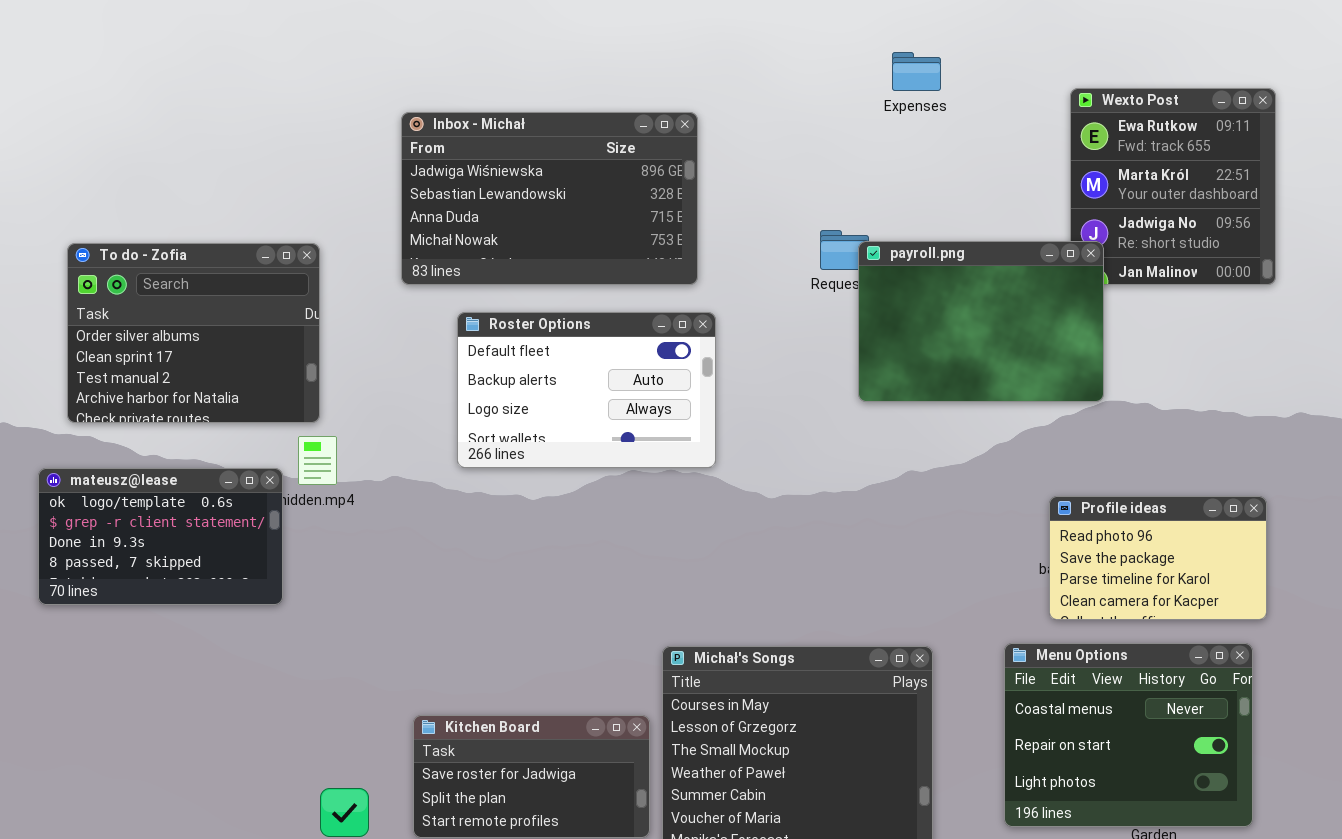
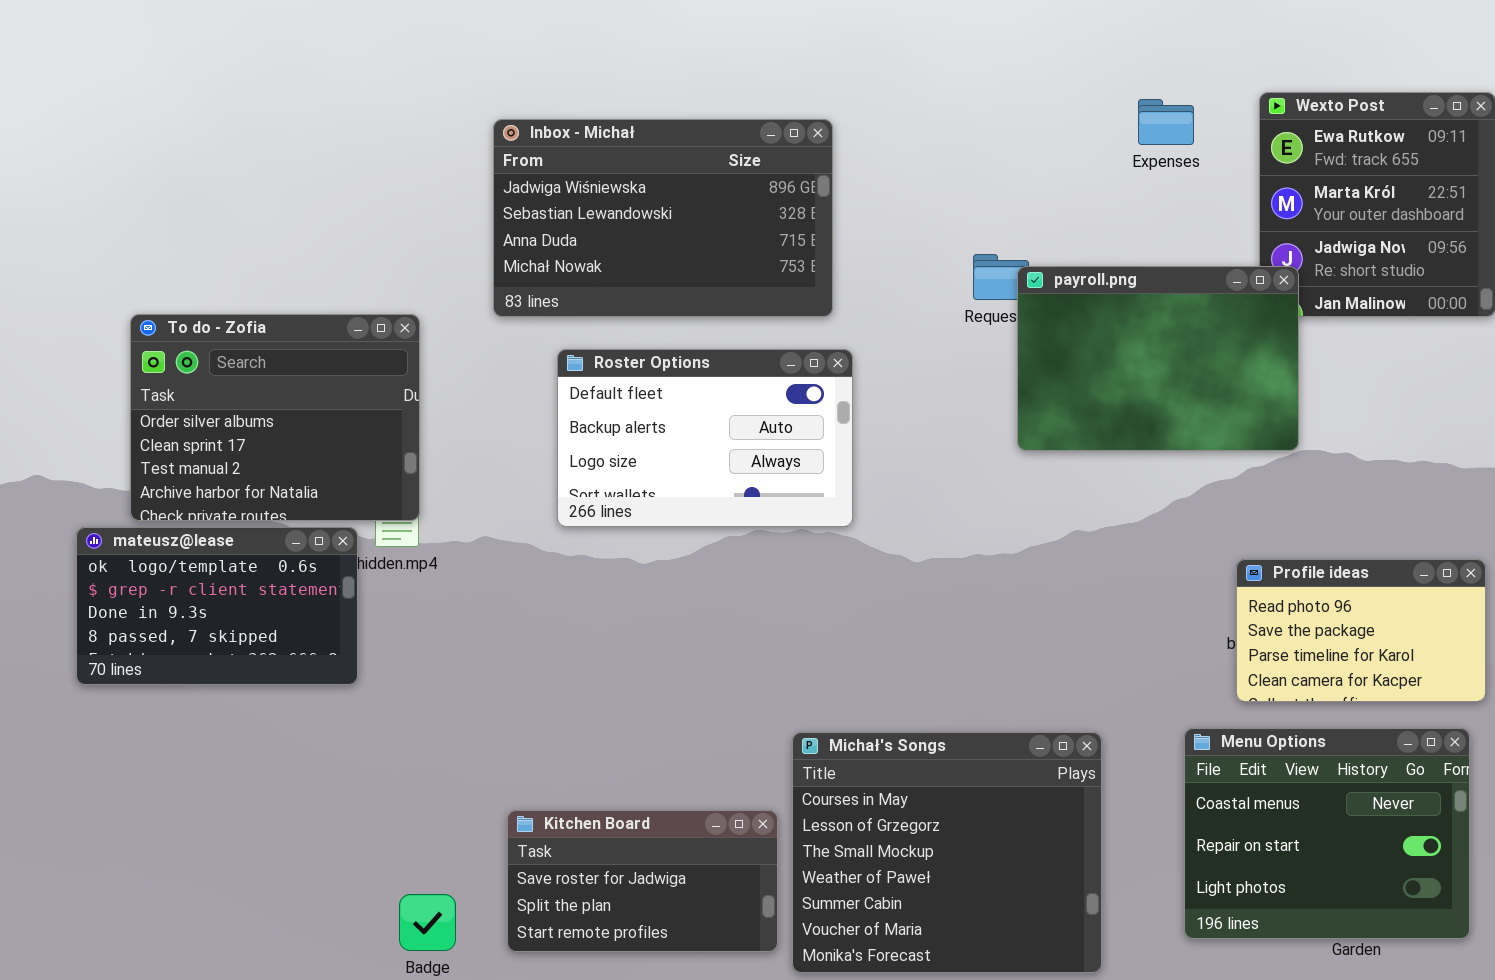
Expenses: [892,52,941,91] -> [1138,99,1194,145], moved
To do - Zofia: [67,243,320,423] -> [130,314,420,521], moved

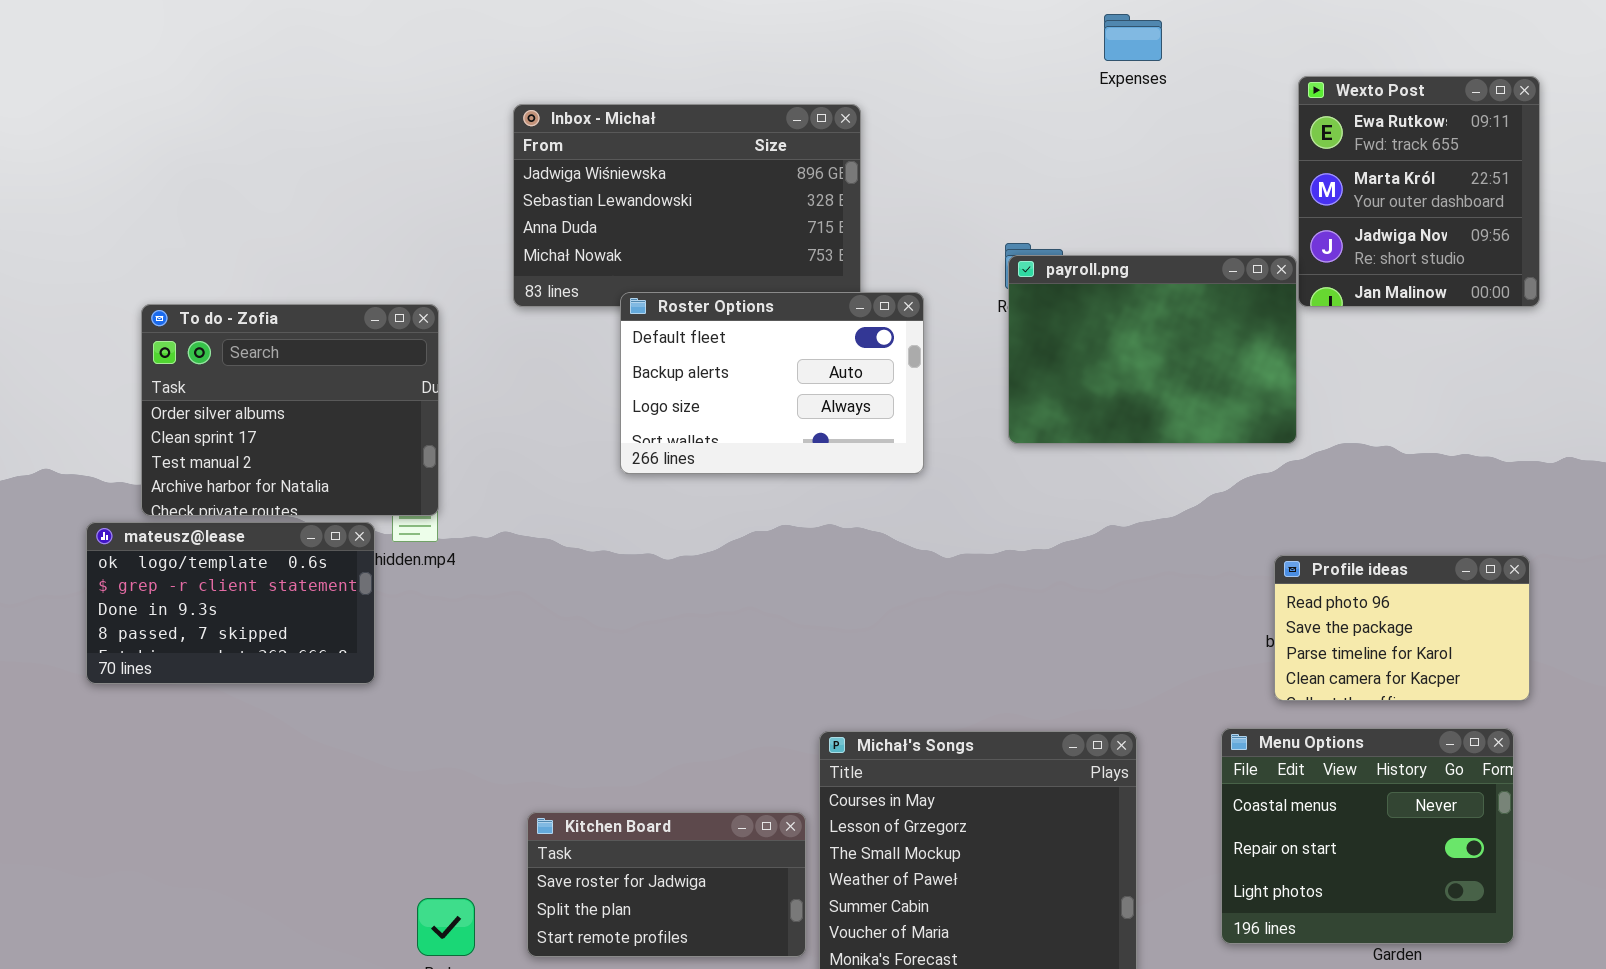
Expenses: [1138,99,1194,145] -> [1104,14,1162,61], moved
payroll.png: [1017,266,1299,451] -> [1008,255,1297,444], moved
Roster Options: [557,349,853,527] -> [620,292,924,474], moved

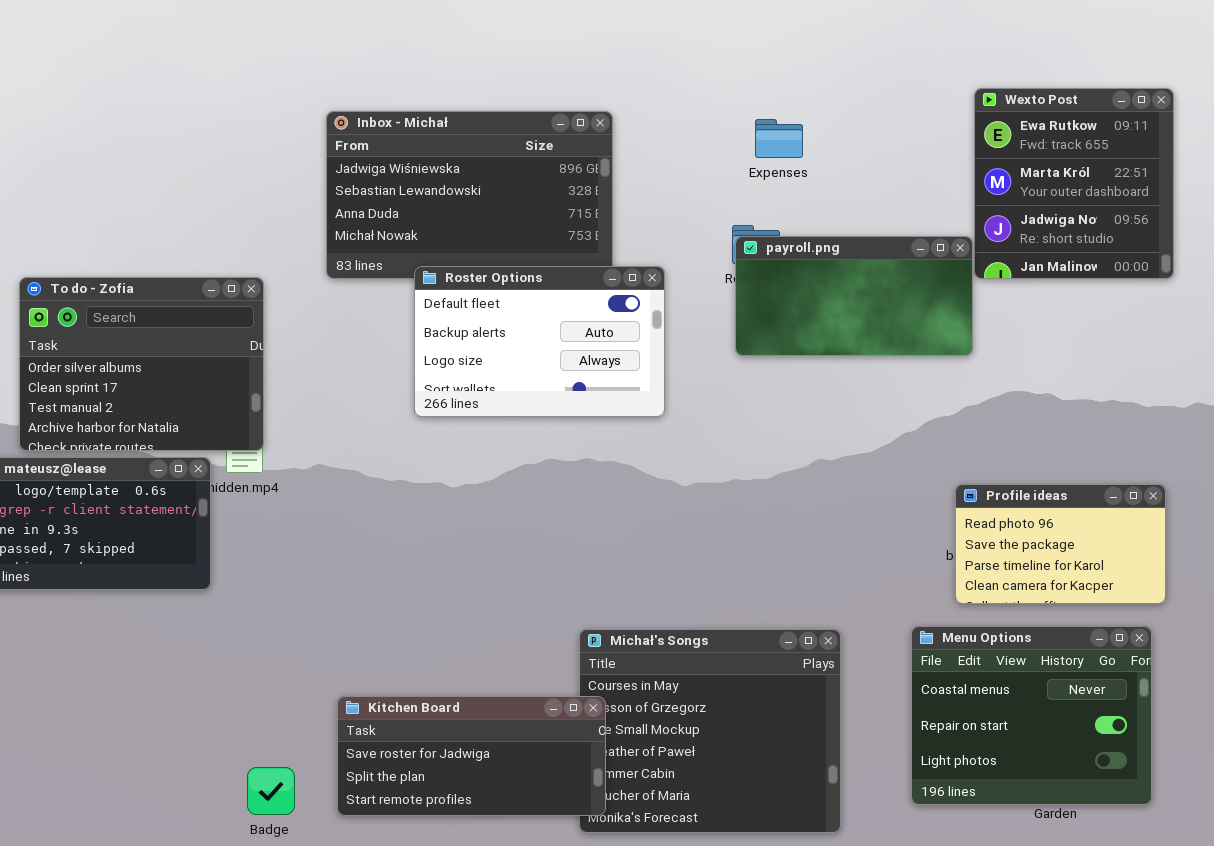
Expenses: [1104,14,1162,61] -> [755,119,803,158], moved
payroll.png: [1008,255,1297,444] -> [735,236,973,356], resized
Kitchen Board: [527,812,806,957] -> [337,696,606,816], resized

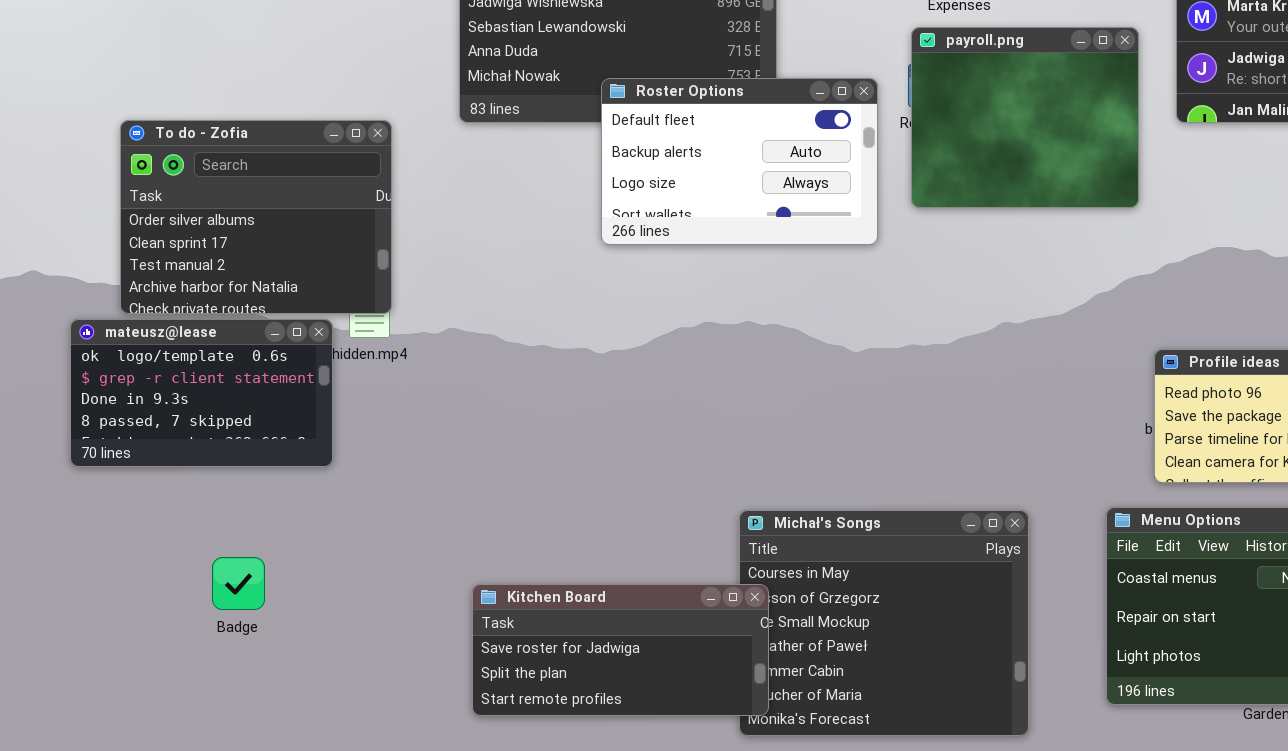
payroll.png: [735,236,973,356] -> [911,27,1139,208], resized
Roster Options: [414,266,665,417] -> [601,78,878,245], moved
Badge: [247,767,295,815] -> [212,557,265,610], moved

